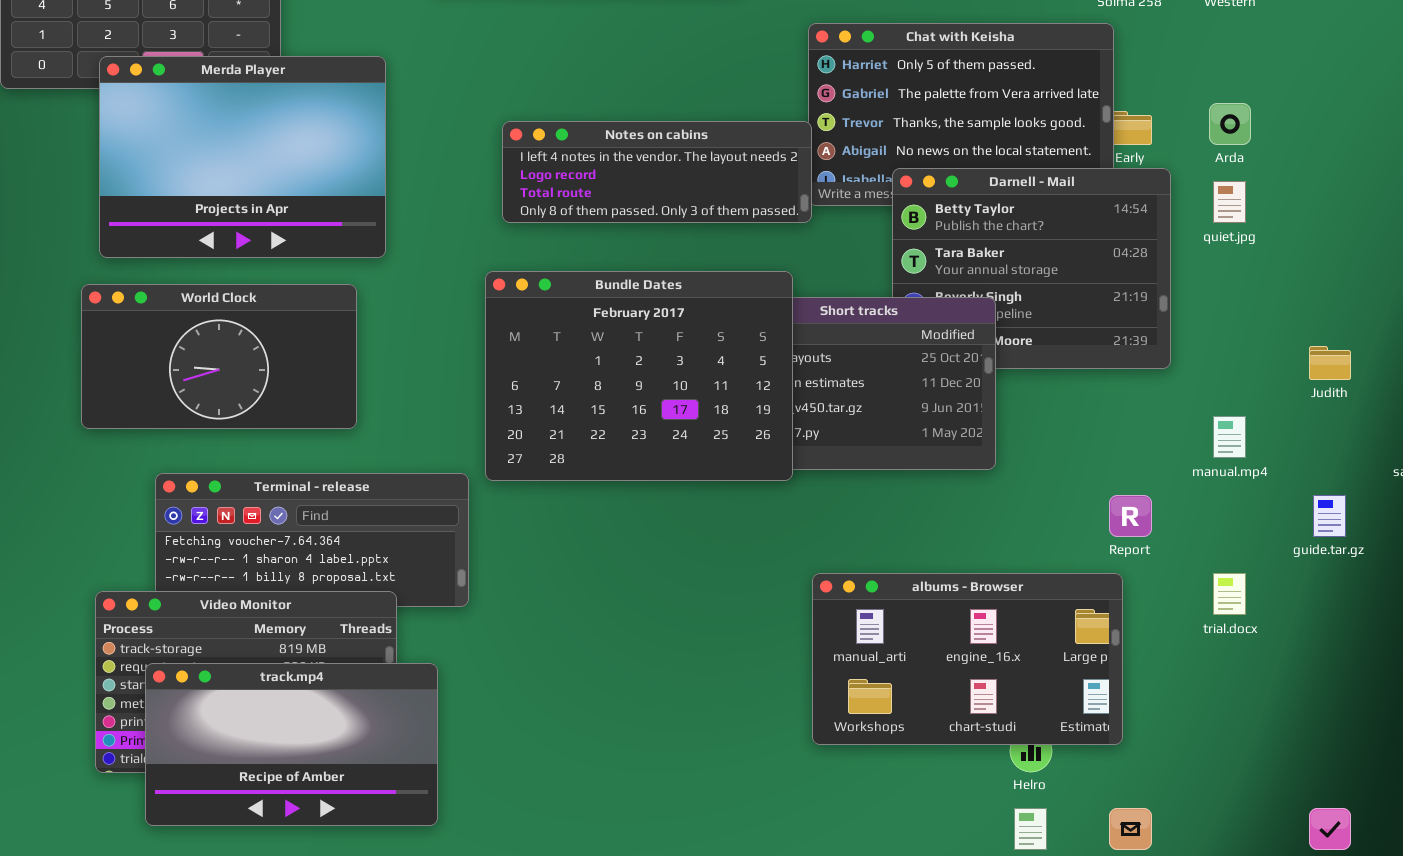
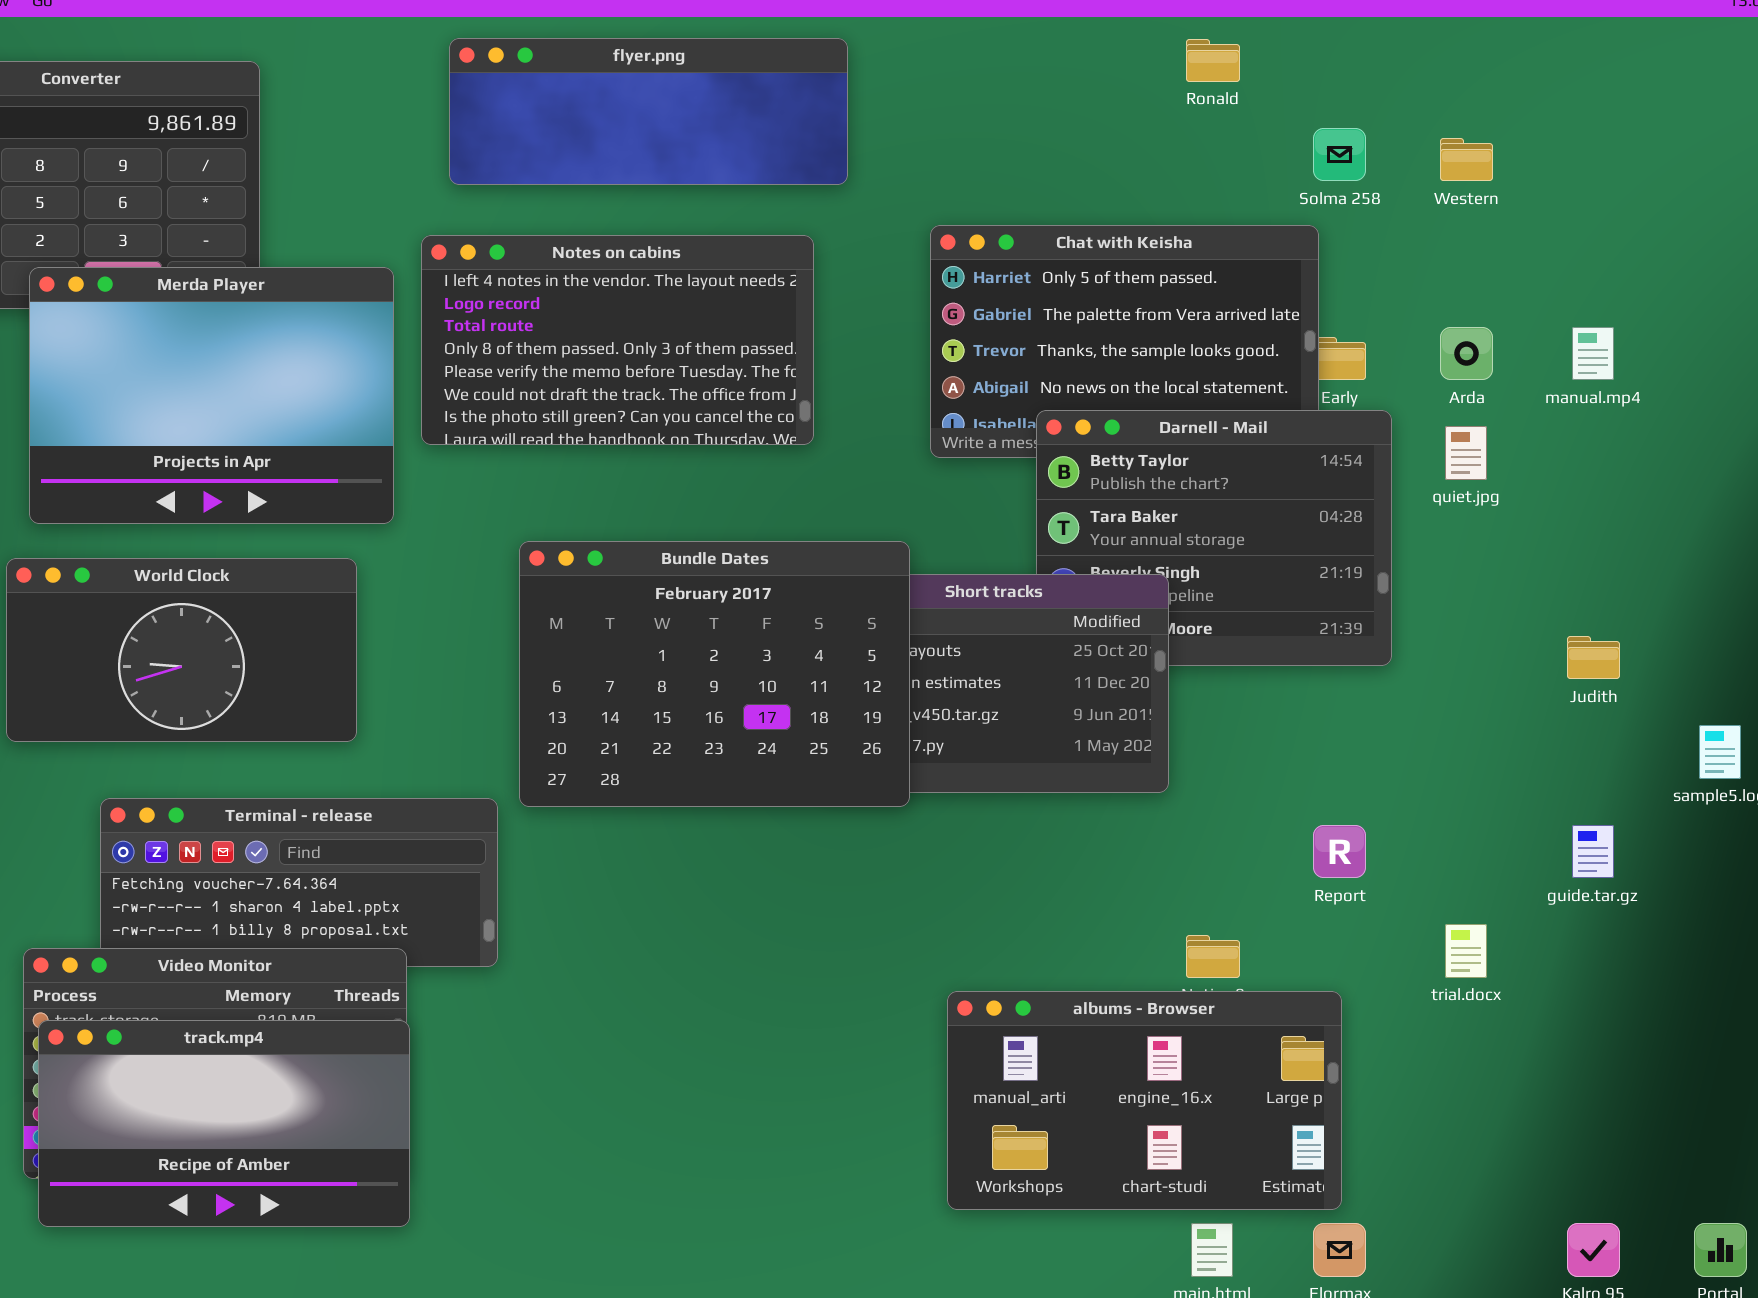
Notes on cabins: [502,121,812,223] -> [421,235,814,445], moved, resized
manual.mp4: [1213,416,1246,458] -> [1572,327,1614,380], moved
albums - Browser: [812,573,1123,745] -> [947,991,1342,1210], moved
track.mp4: [145,663,438,826] -> [38,1020,410,1227], moved

